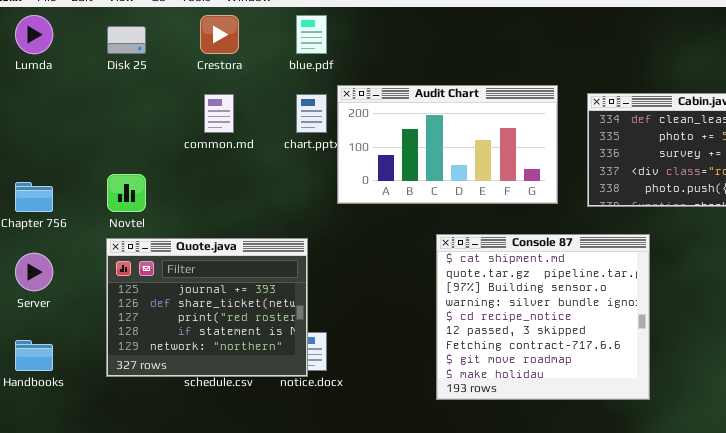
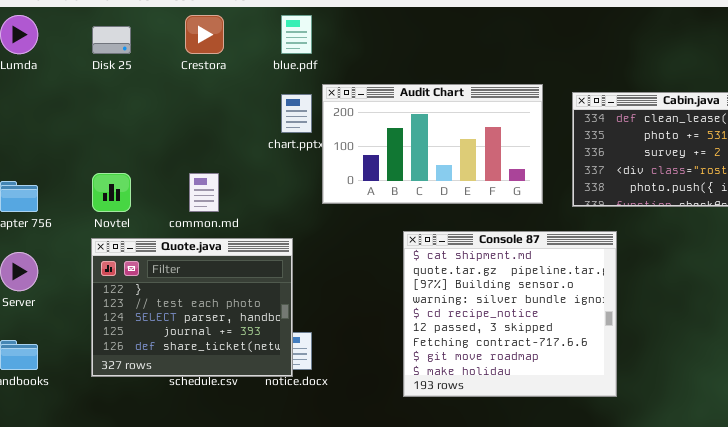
common.md: [204,94,234,133] -> [189,173,219,212], moved
Console 87: [436,234,650,400] -> [403,231,617,397], moved
Quote.java: [106,238,308,377] -> [91,238,293,377], scrolled up 3 rows

